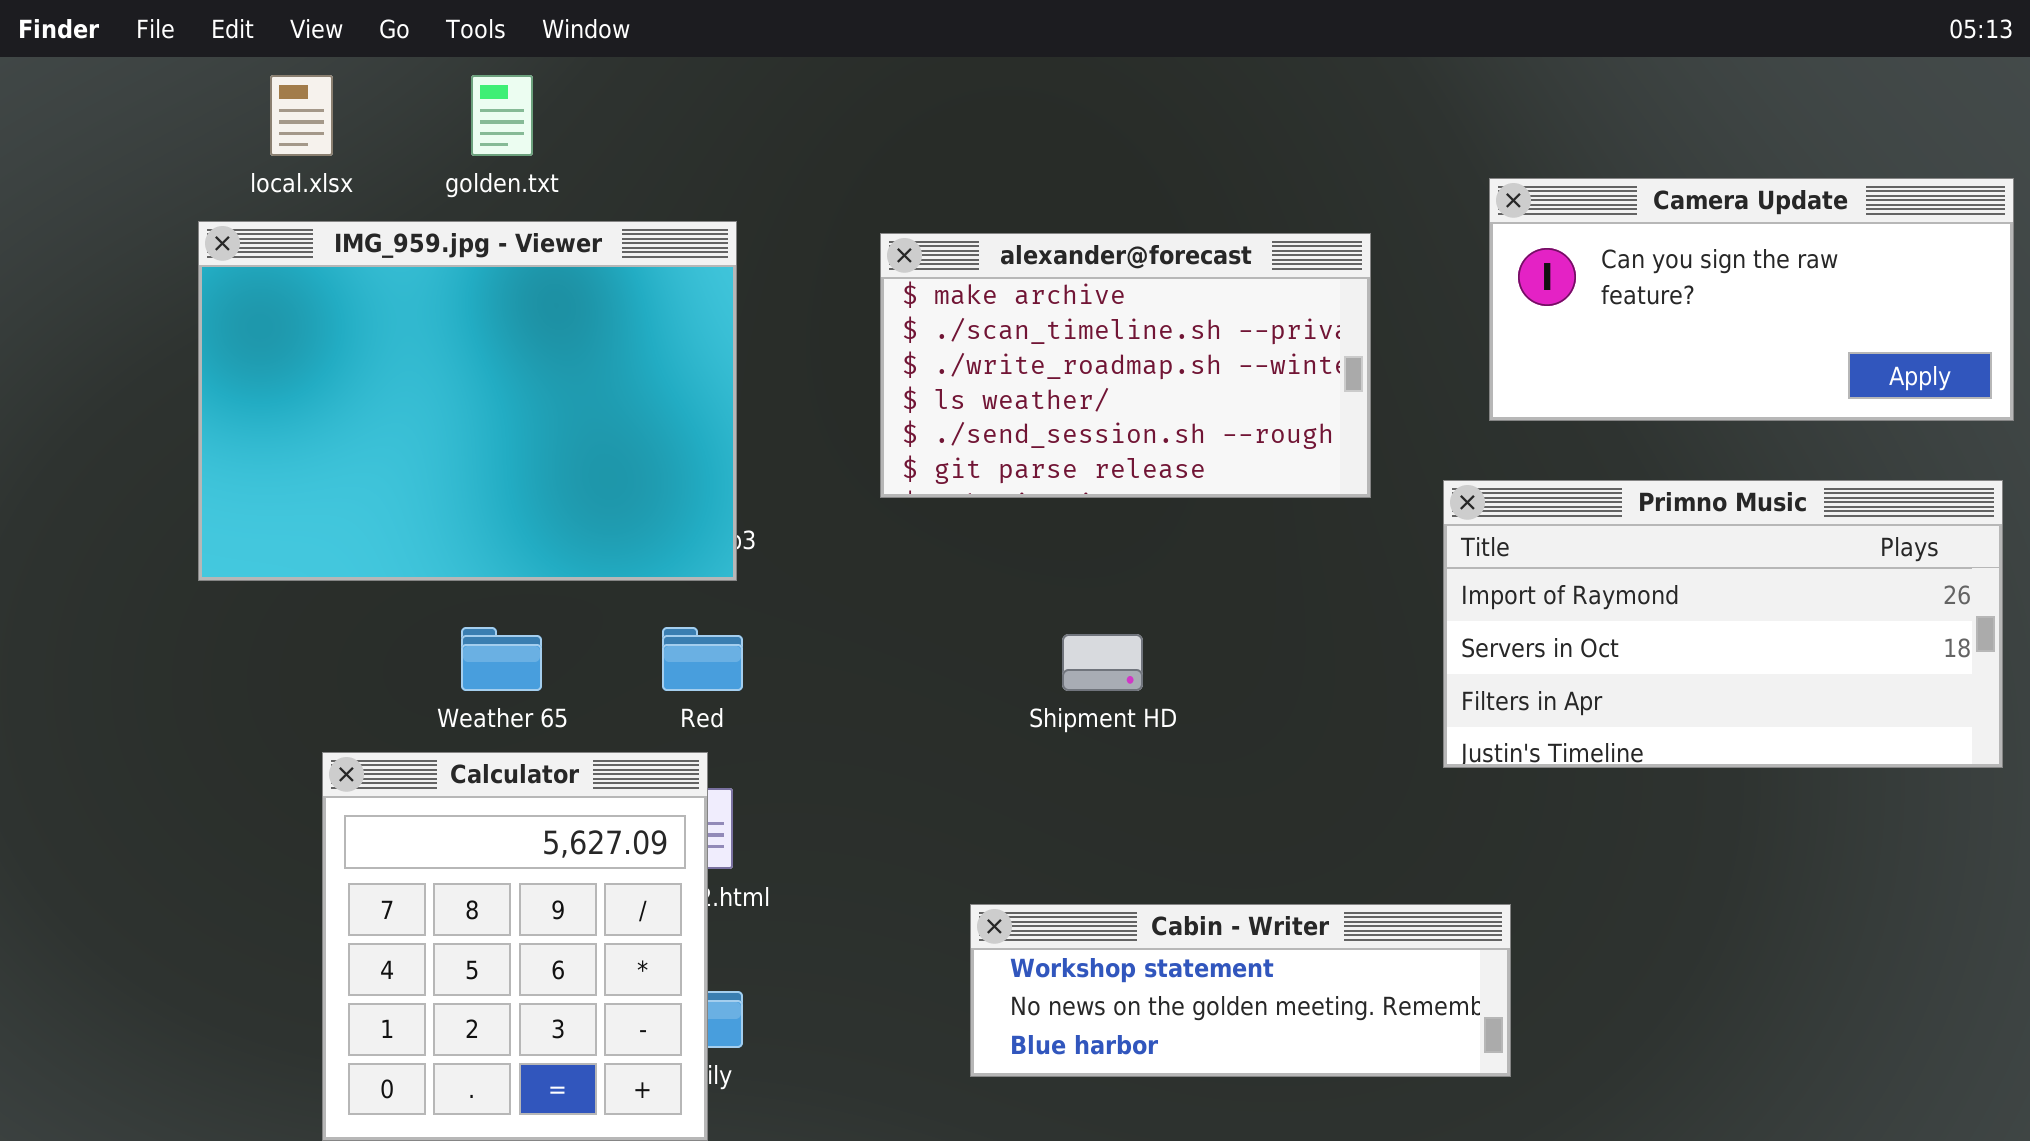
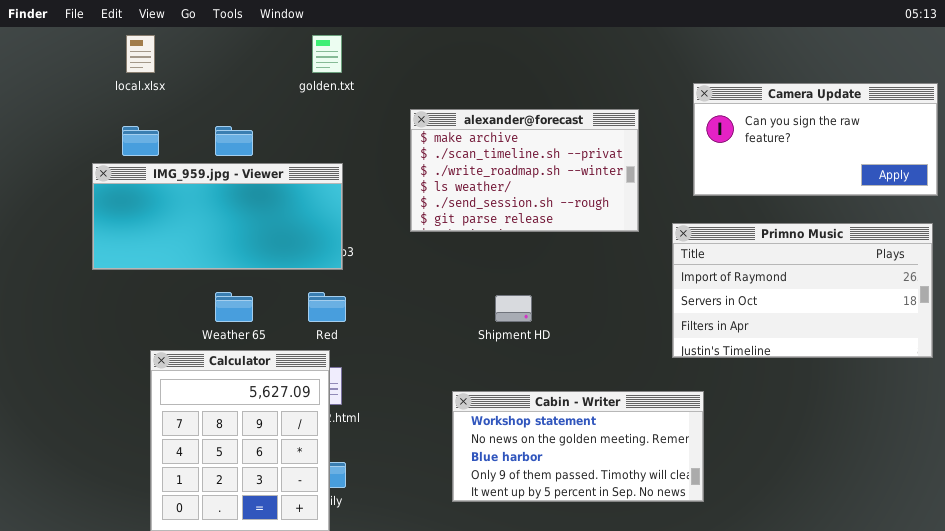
golden.txt: [471,75,533,156] -> [312,35,342,73], moved
IMG_959.jpg - Viewer: [198,221,737,581] -> [92,163,343,270], resized
Cabin - Writer: [970,904,1511,1077] -> [452,391,704,502], resized

